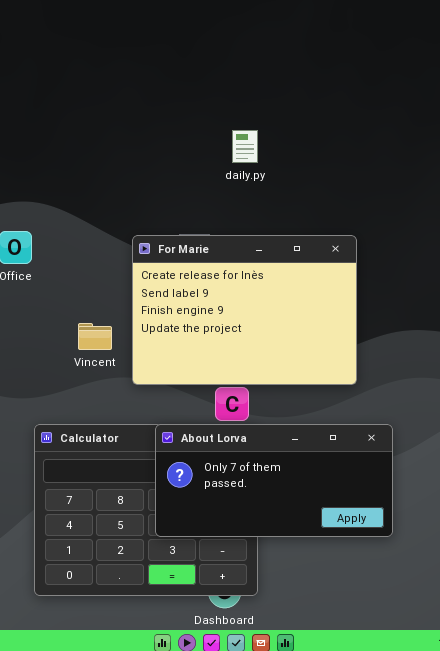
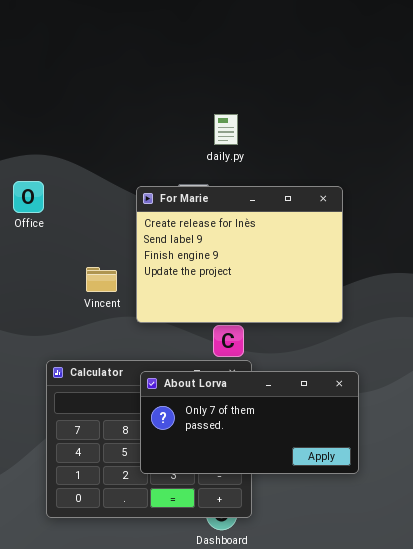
daily.py: [232,130,258,163] -> [214,114,238,145], moved
About Lorva: [155,424,393,537] -> [140,371,359,474], moved

